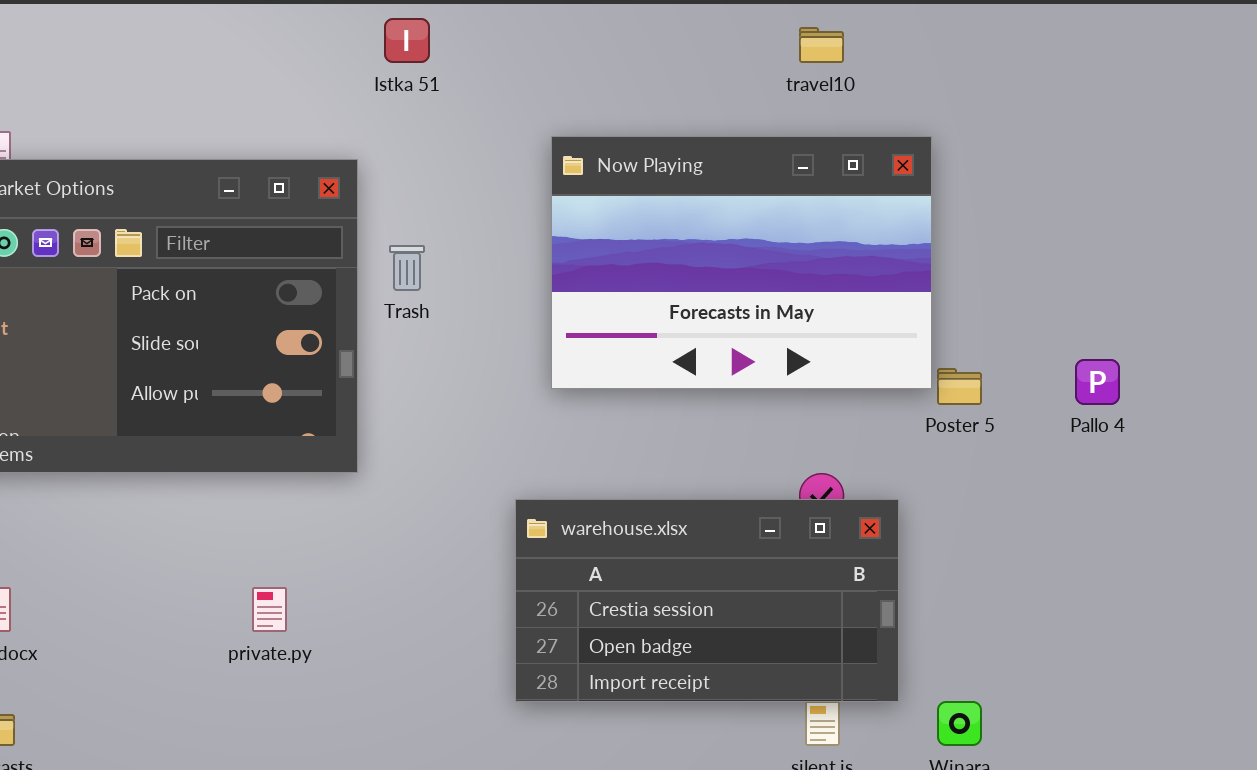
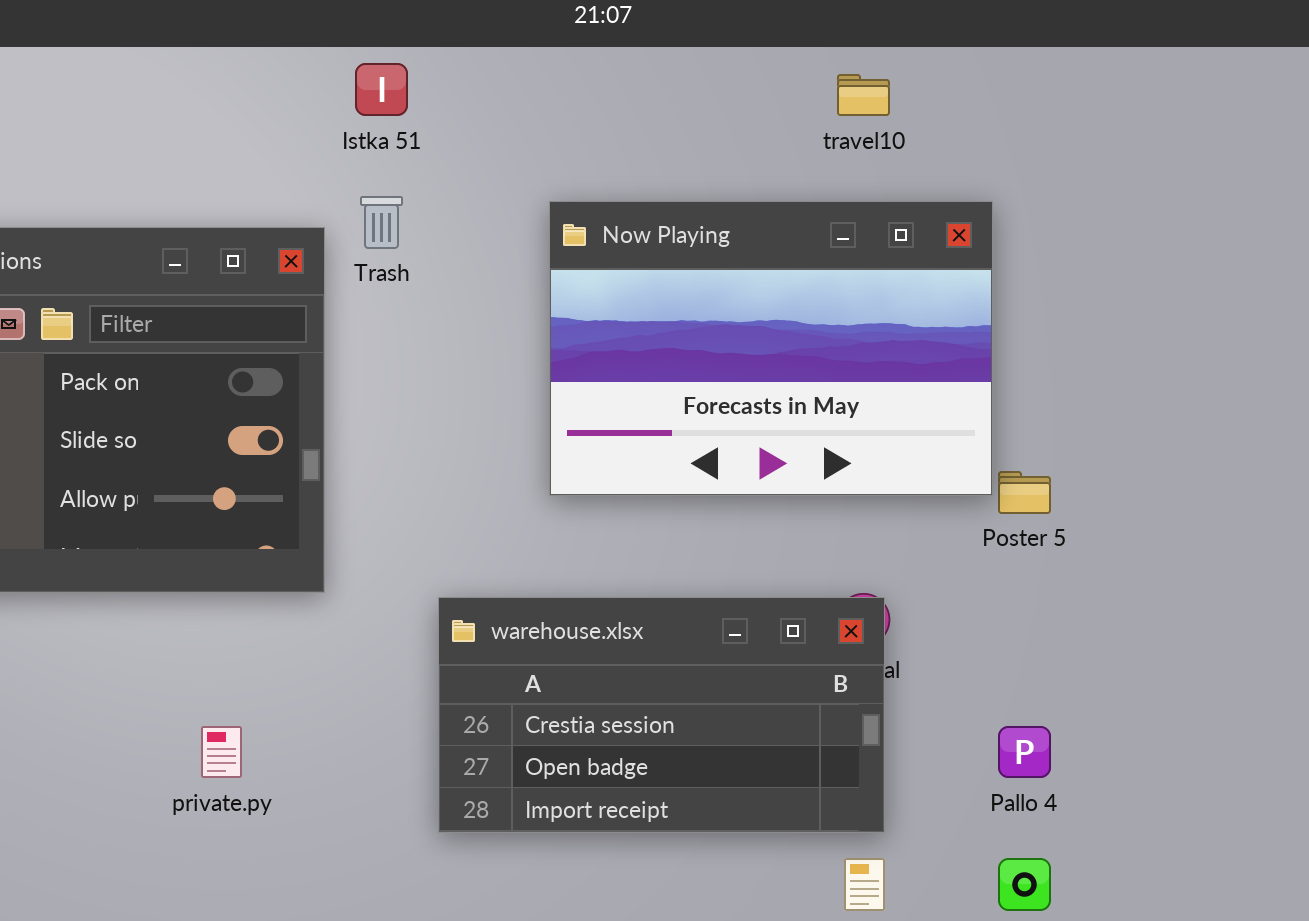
Trash: [389,245,425,291] -> [360,196,403,249], moved
Pallo 4: [1075,359,1120,405] -> [998,726,1051,778], moved
warehouse.xlsx: [515,499,899,702] -> [438,597,885,833], moved

